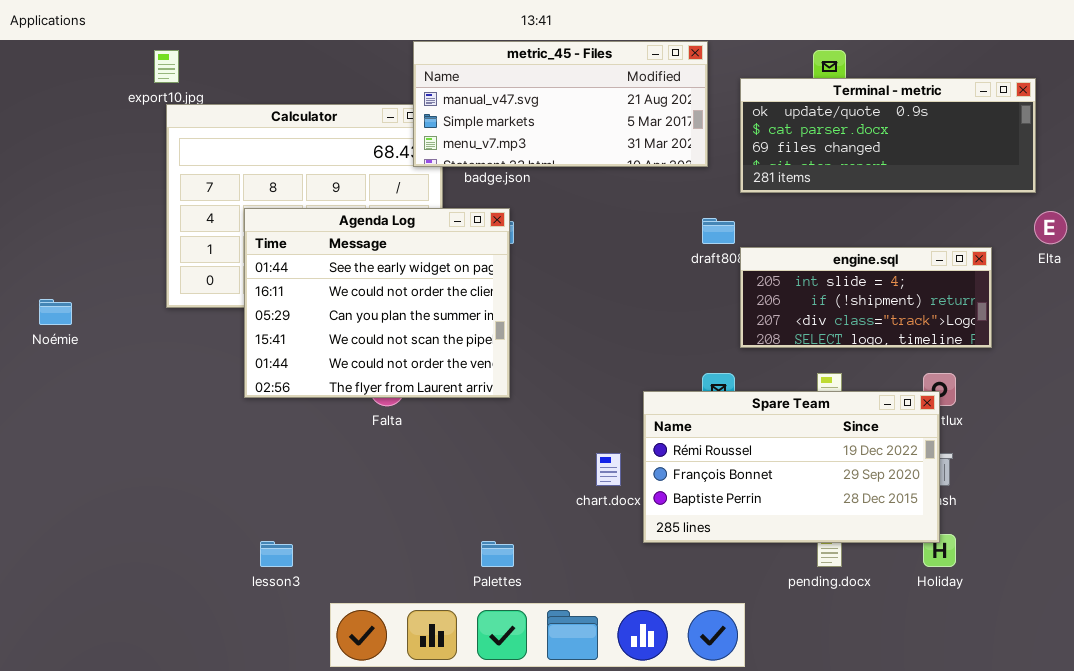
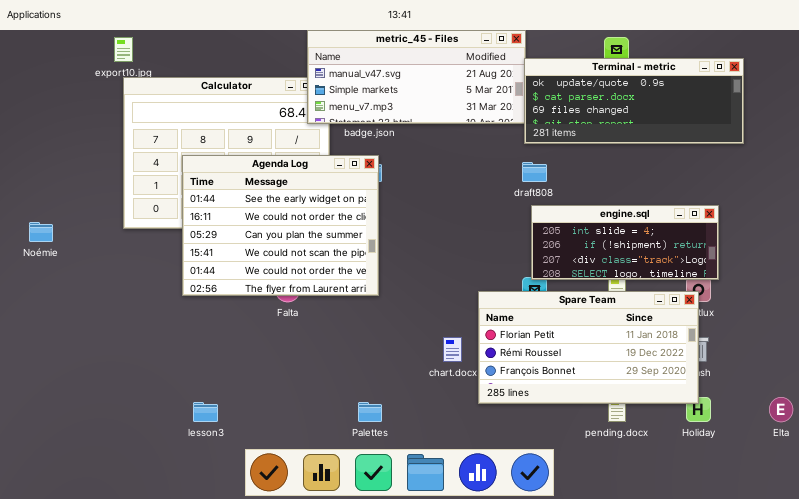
Terminal - metric: [740,78,1036,193] -> [524,58,744,144], moved
Elta: [1034,211,1067,244] -> [769,397,793,422], moved
engine.sql: [740,247,992,348] -> [531,205,719,280], moved
Spare Team: [643,391,940,543] -> [478,291,699,404], scrolled up 1 row

